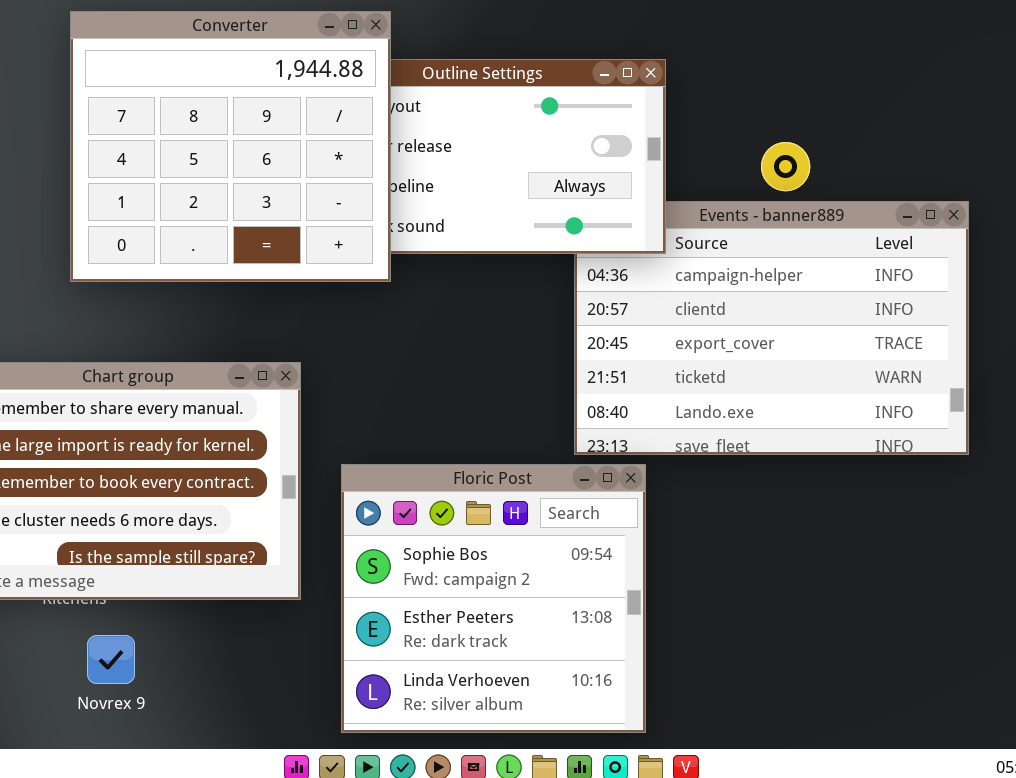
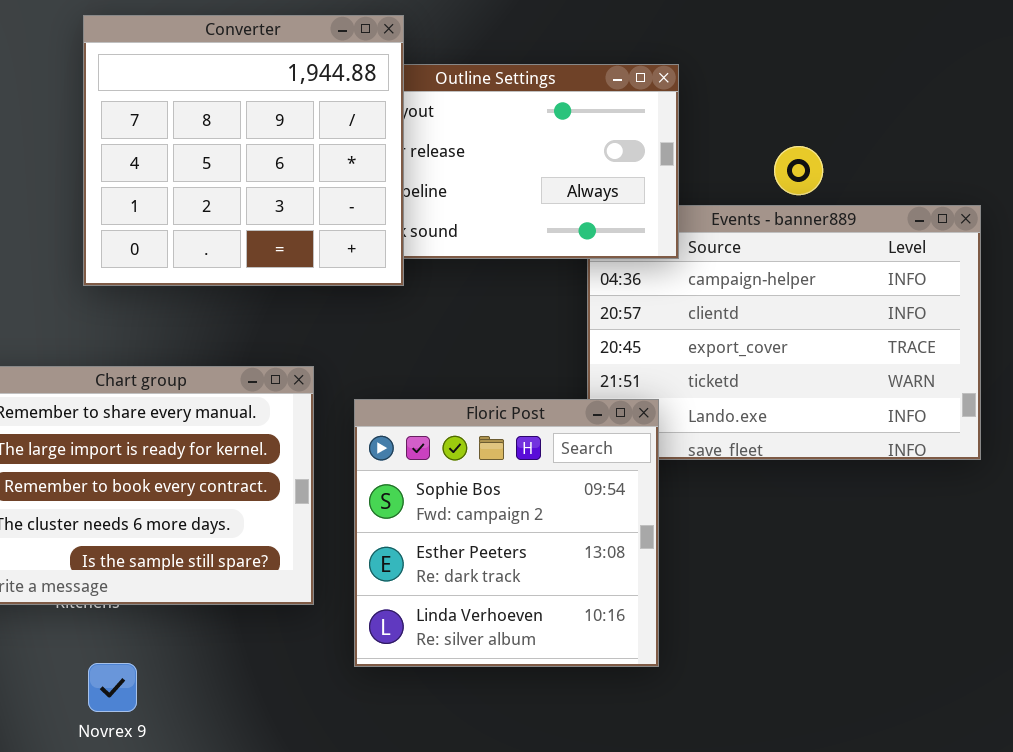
Floric Post: [341,464,646,733] -> [354,399,659,667], moved
Novrex 9: [87,635,135,684] -> [88,663,137,712], moved

